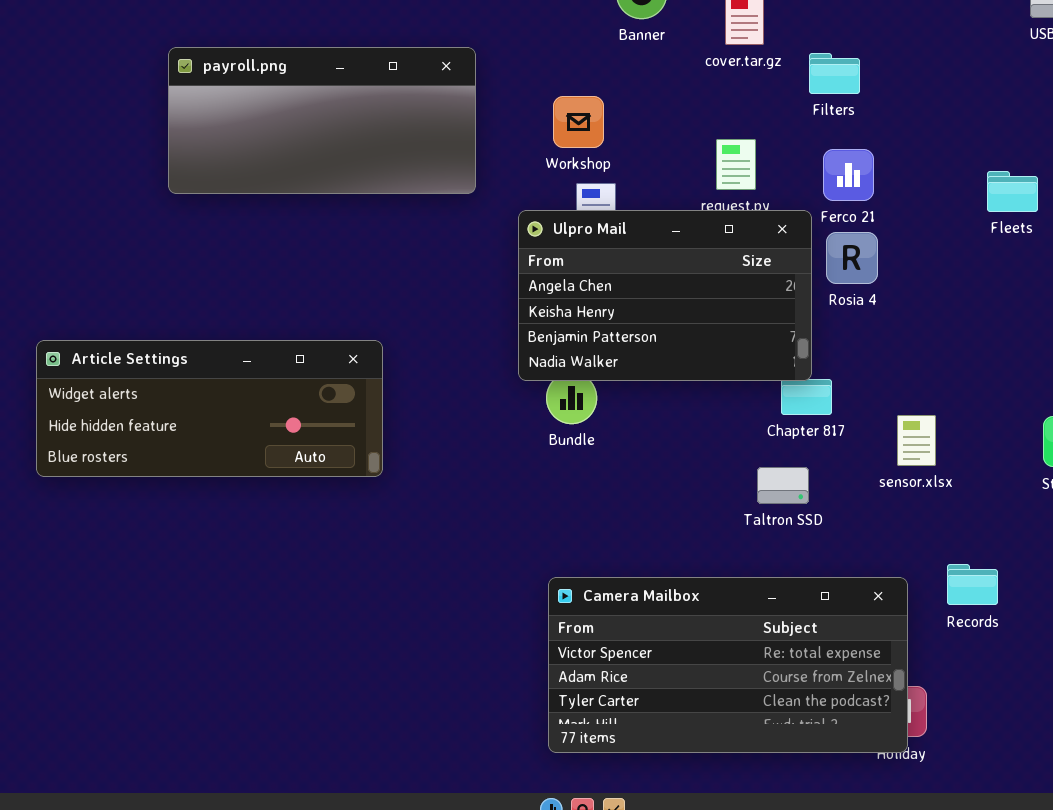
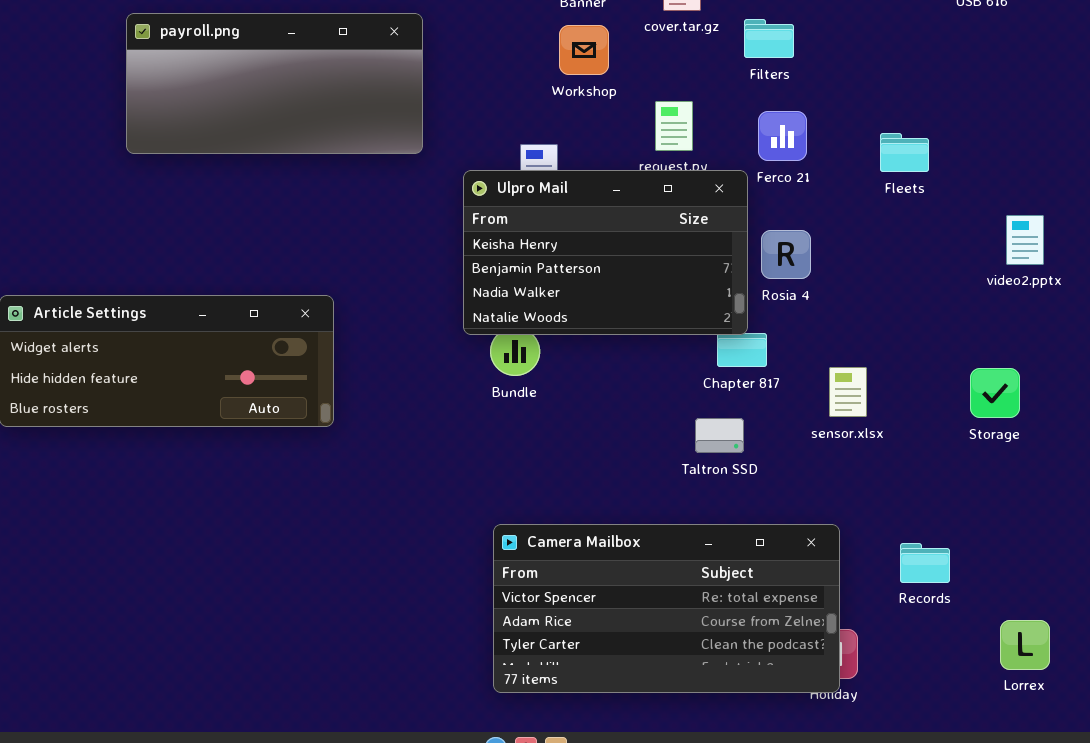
Workshop: [553,96,604,148] -> [559,25,609,75], moved
Fleets: [987,171,1038,212] -> [880,133,929,172], moved
Ulpro Mail: [518,210,812,381] -> [463,170,748,335], scrolled down 1 row
Rosia 4: [826,232,878,284] -> [761,230,811,279], moved
Records: [947,564,998,605] -> [900,543,950,583], moved

